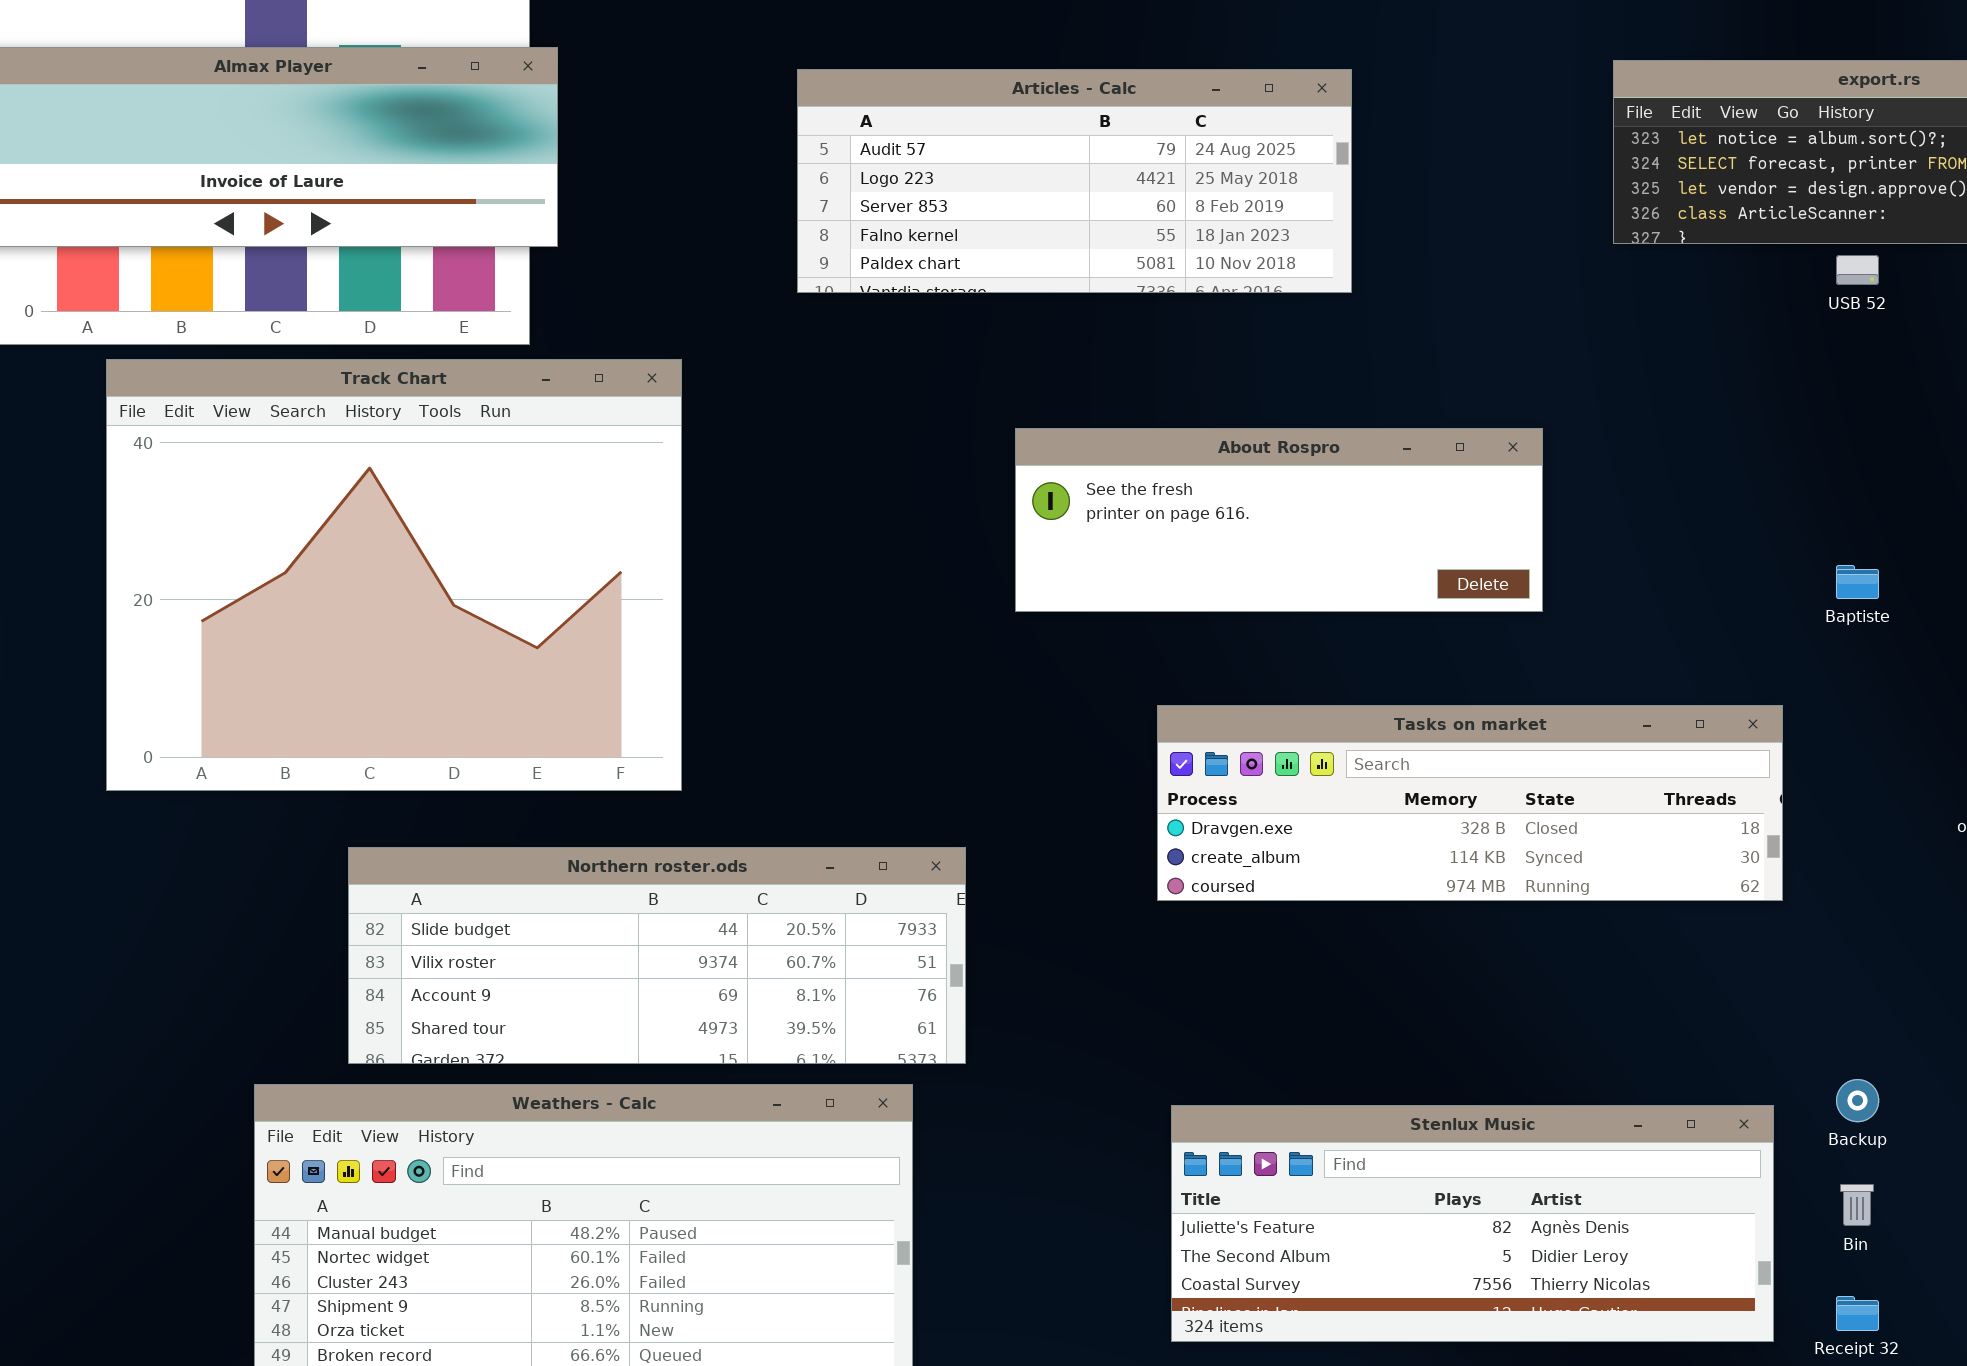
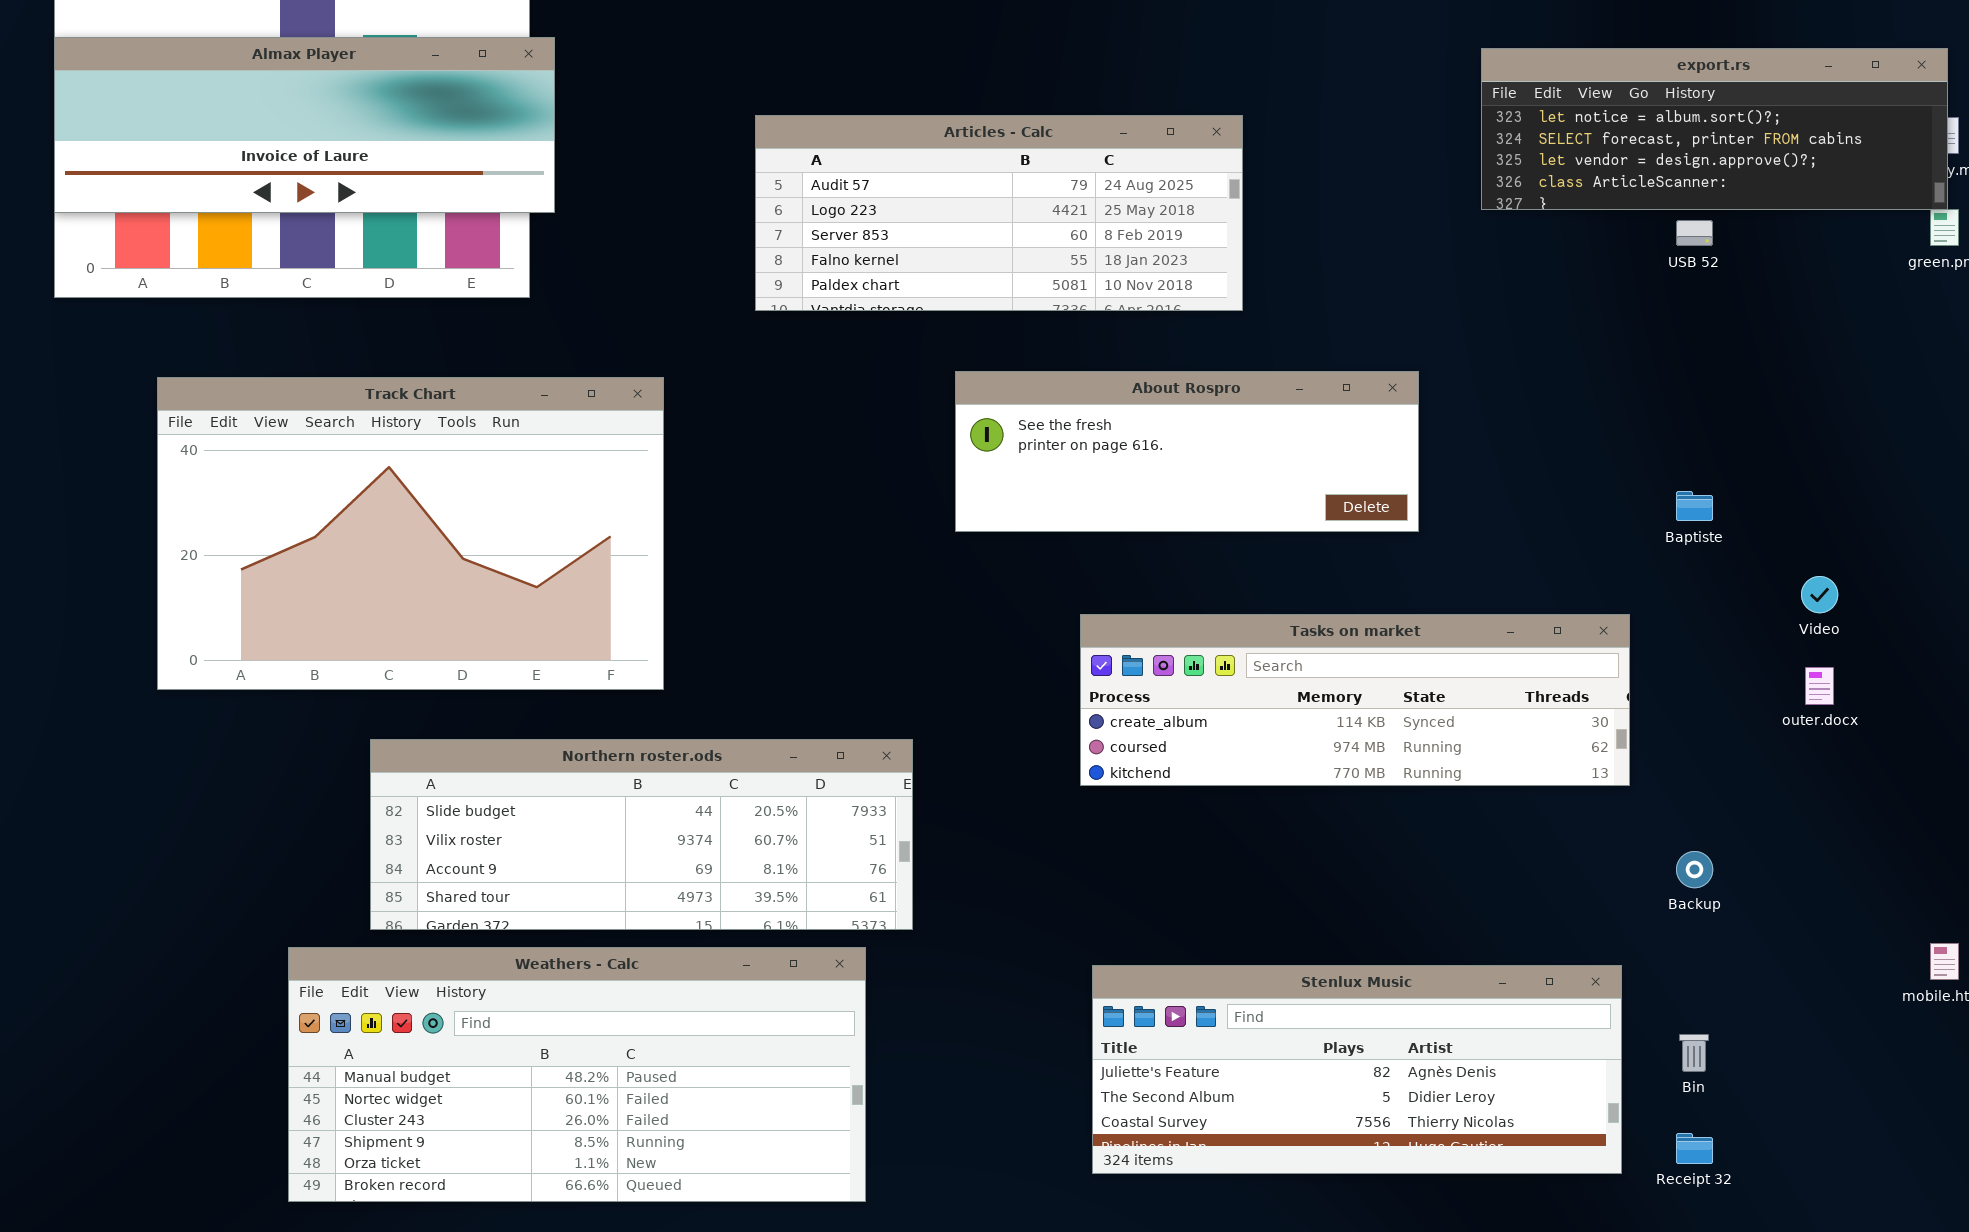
Articles - Calc: [797,69,1352,293] -> [755,115,1243,311], moved
Track Chart: [106,359,682,791] -> [157,377,664,690], resized
Tasks on market: [1157,705,1783,901] -> [1080,614,1630,786], scrolled down 1 row
Backup: [1836,1079,1879,1122] -> [1676,851,1713,888], moved

